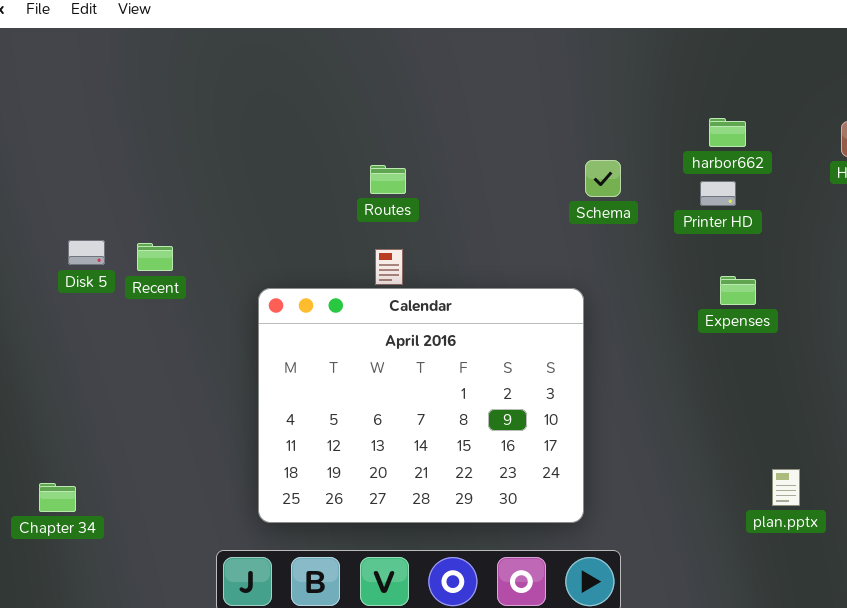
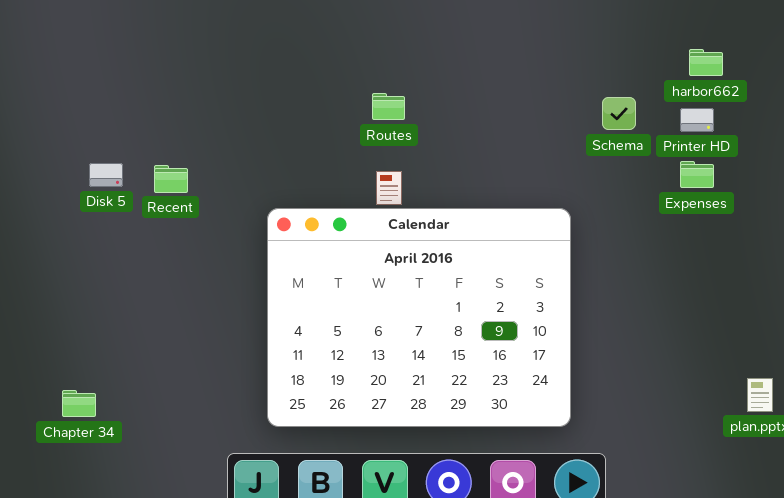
Schema: [585,160,621,197] -> [602,97,636,130], moved
Expenses: [720,276,756,305] -> [680,161,714,188], moved

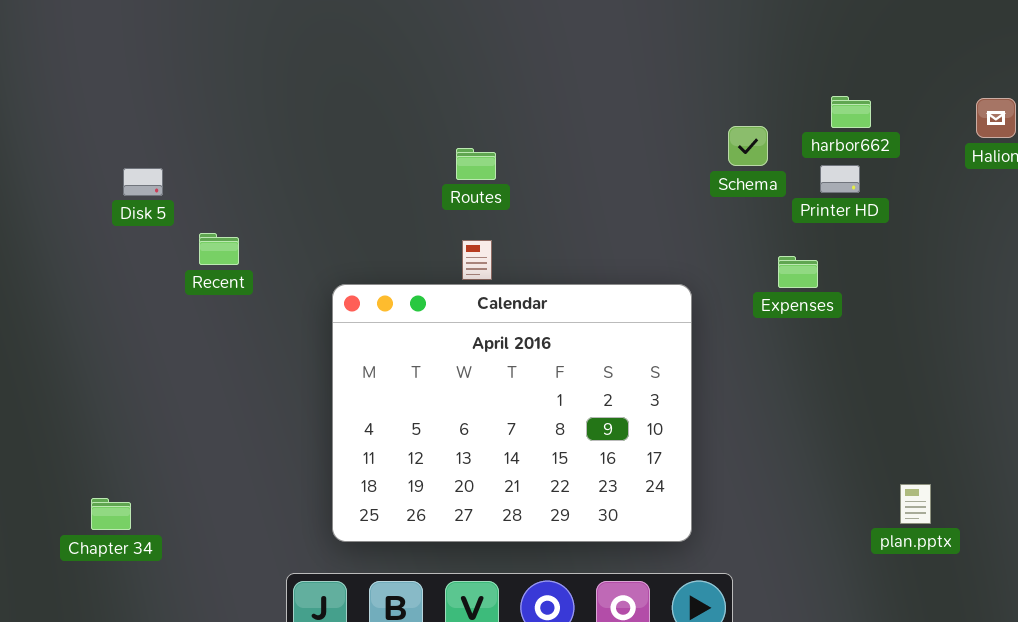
Schema: [602,97,636,130] -> [728,126,768,166], moved
Expenses: [680,161,714,188] -> [778,256,818,288], moved
Disk 5: [89,163,123,187] -> [123,168,163,196], moved

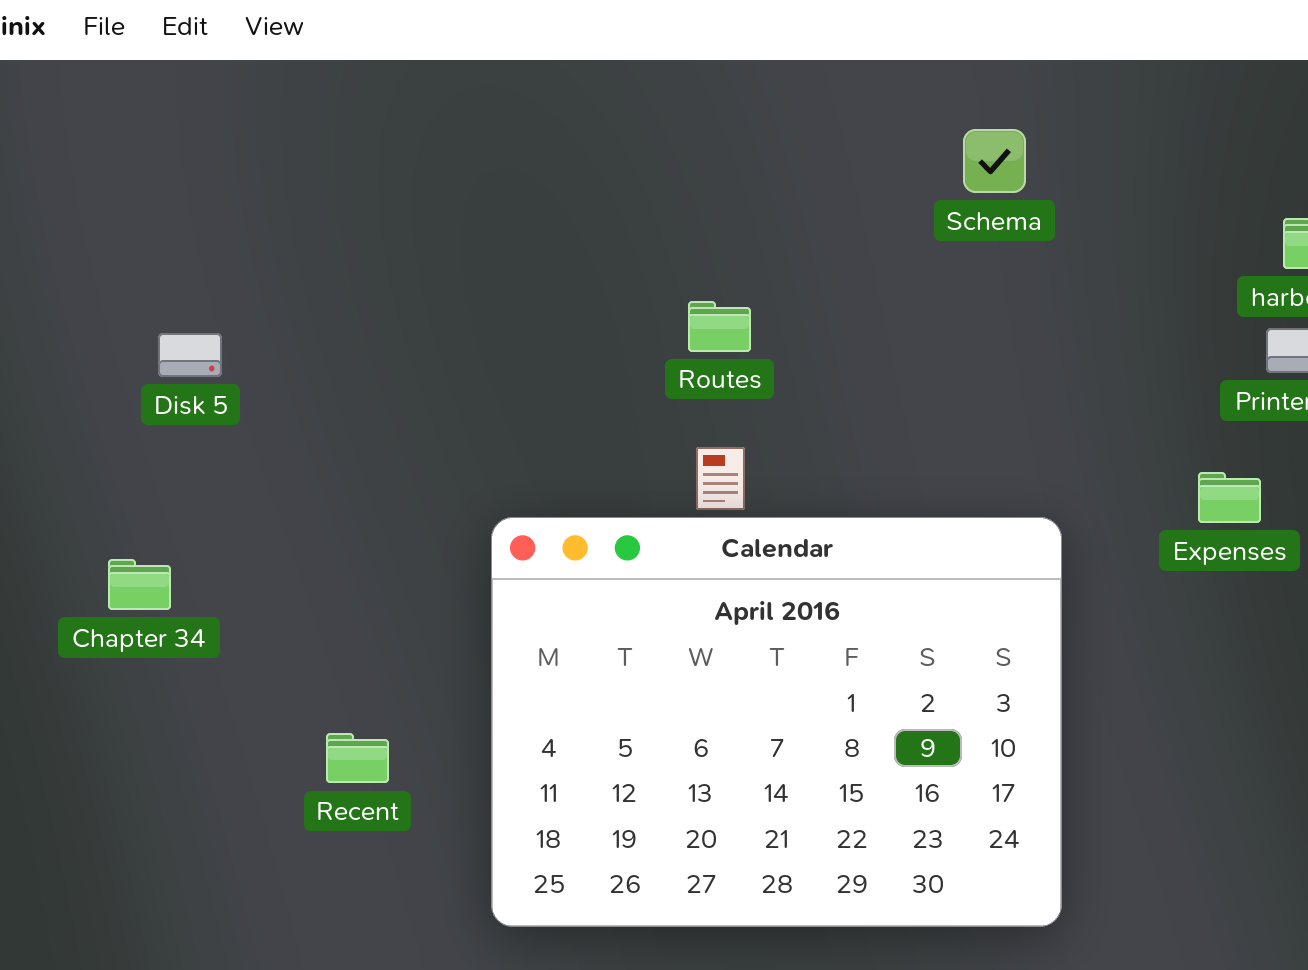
Schema: [728,126,768,166] -> [963,129,1026,193], moved
Recent: [199,233,239,265] -> [326,733,389,783], moved
Chapter 34: [91,498,131,530] -> [108,559,171,610], moved

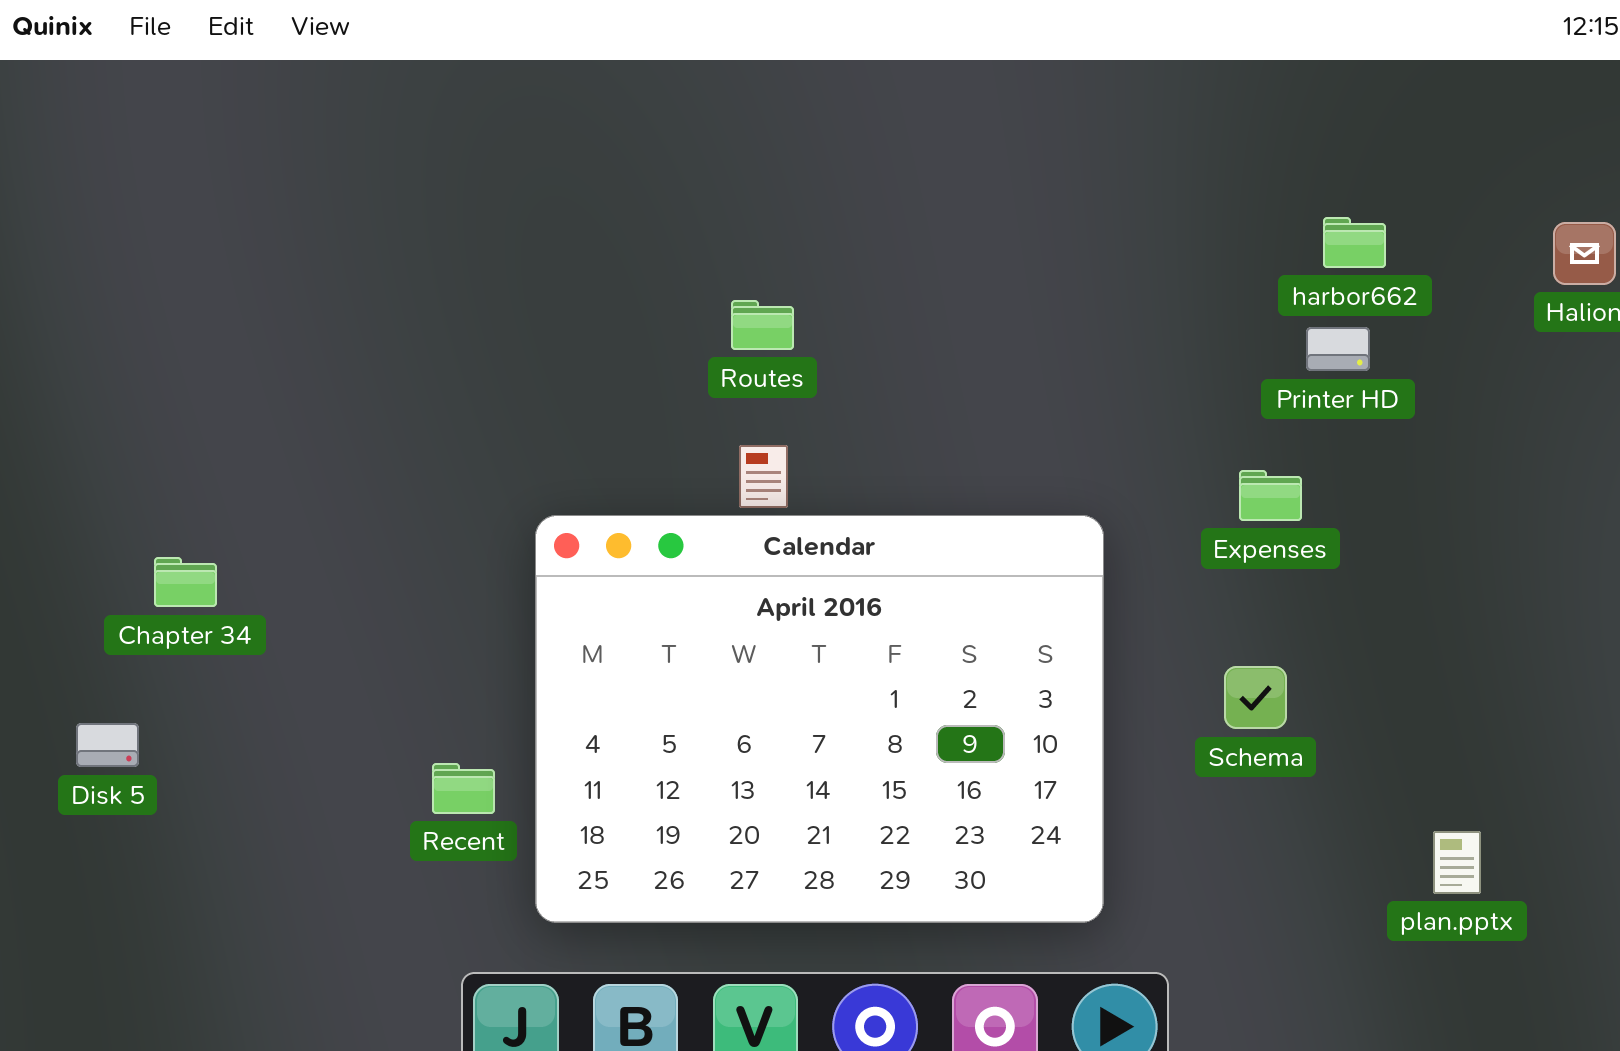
Schema: [963,129,1026,193] -> [1224,666,1287,729], moved
Disk 5: [158,333,222,377] -> [76,723,139,767], moved
Recent: [326,733,389,783] -> [432,763,495,814], moved

